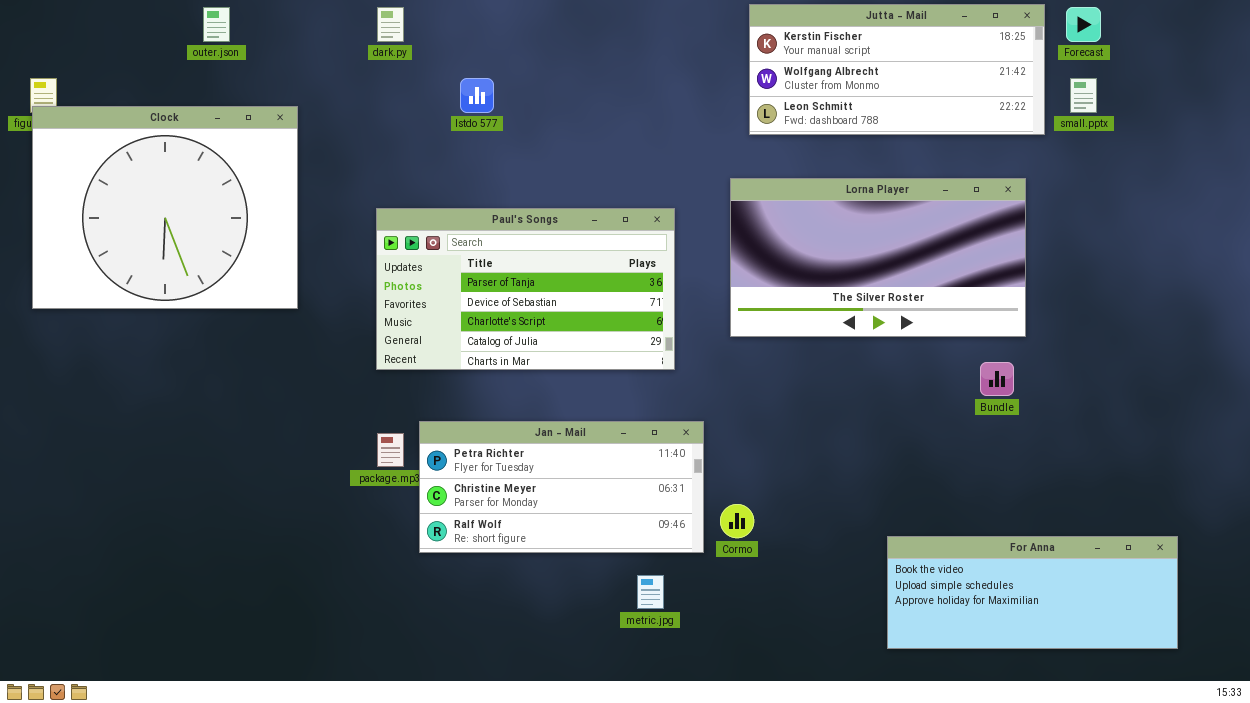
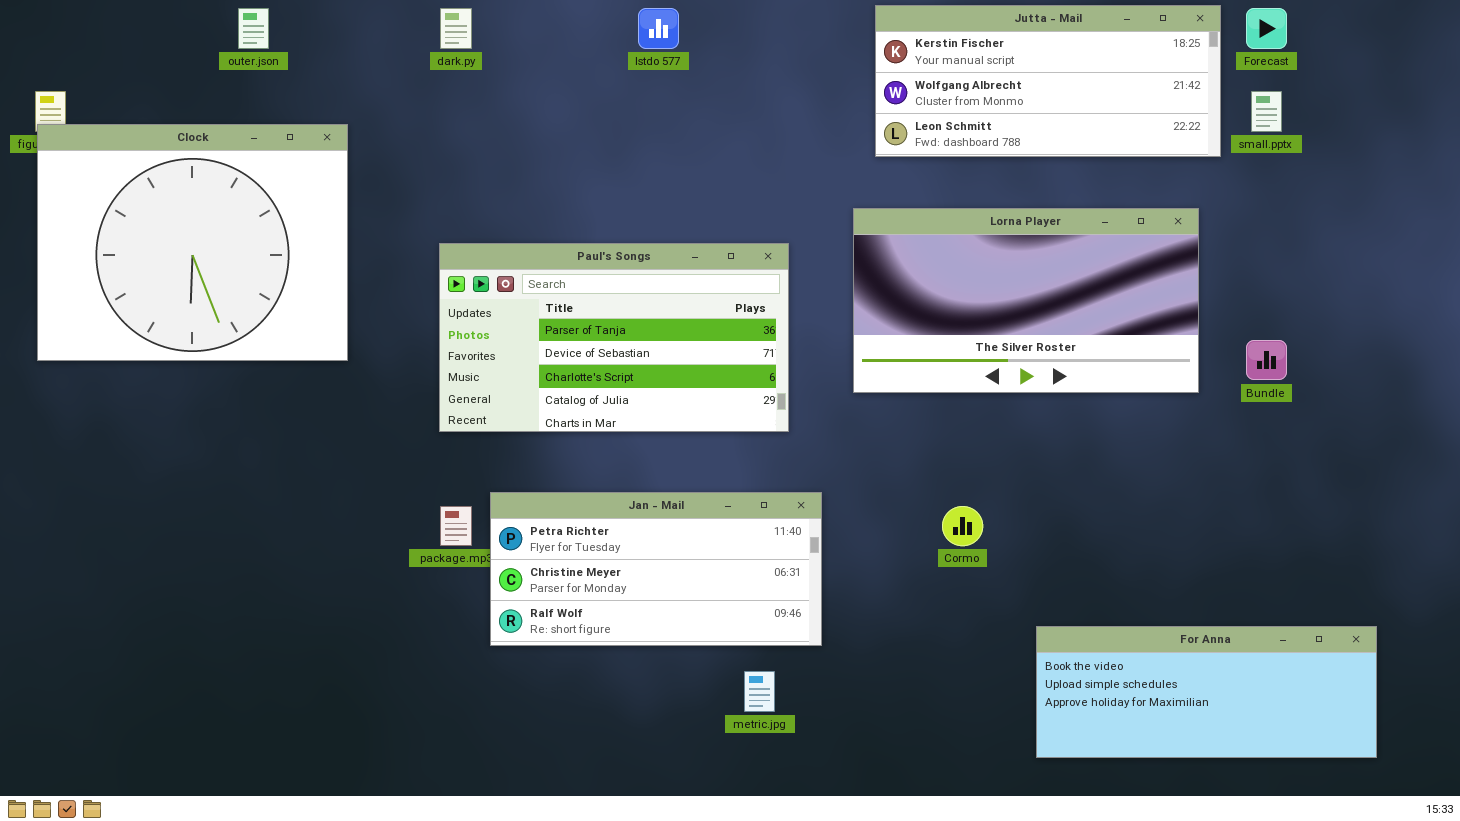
Istdo 577: [460,78,494,113] -> [638,8,679,49], moved
Bundle: [980,362,1014,396] -> [1246,340,1287,380], moved
Cormo: [720,504,754,538] -> [942,506,983,546], moved

